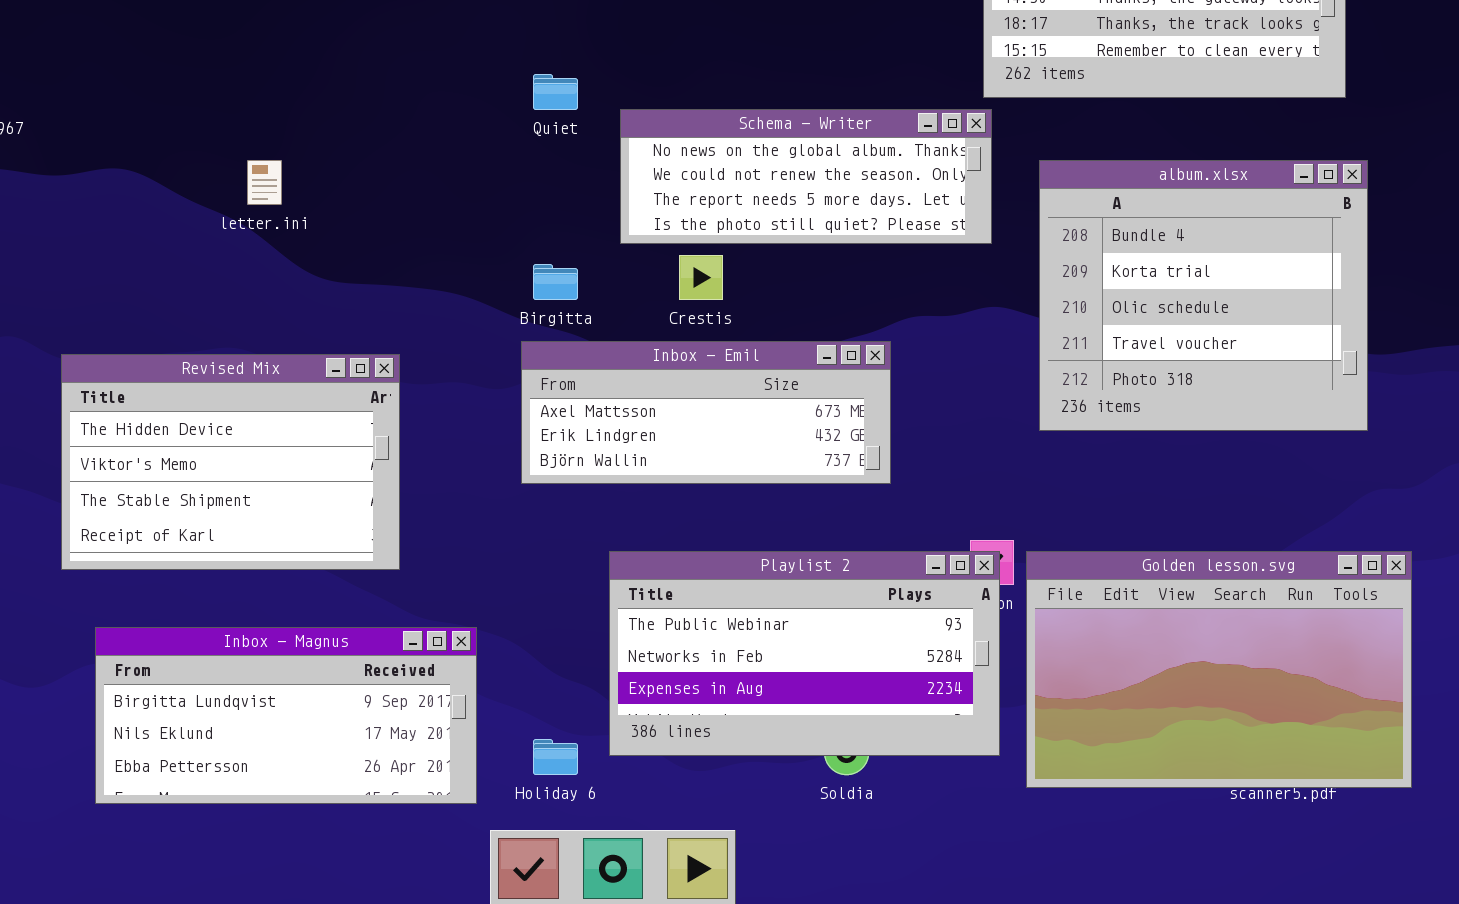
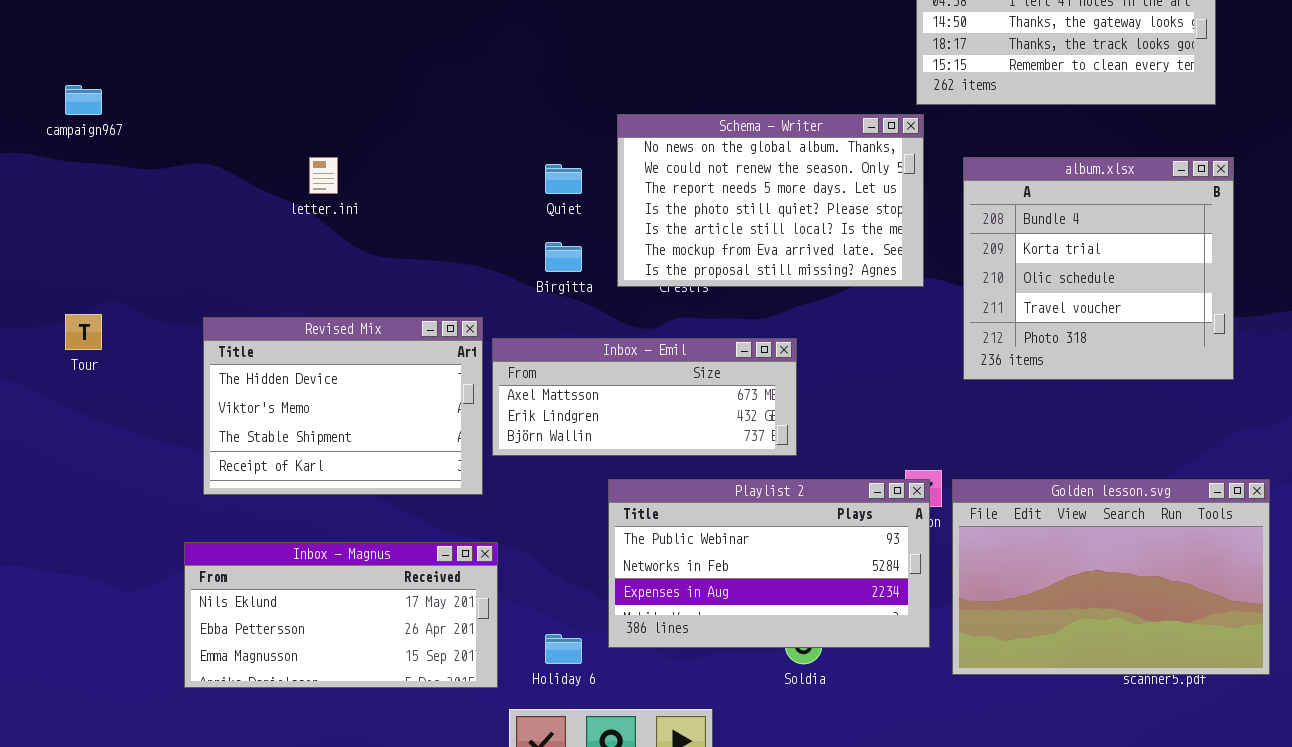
Quiet: [533,74,578,110] -> [545,164,582,194], moved
Schema - Writer: [620,109,992,244] -> [617,114,924,287], resized
Inbox - Emil: [521,341,891,484] -> [492,338,797,456], moved
Revised Mix: [61,354,400,570] -> [203,317,483,495], moved
Inbox - Magnus: [95,627,477,804] -> [184,542,498,688], scrolled down 1 row

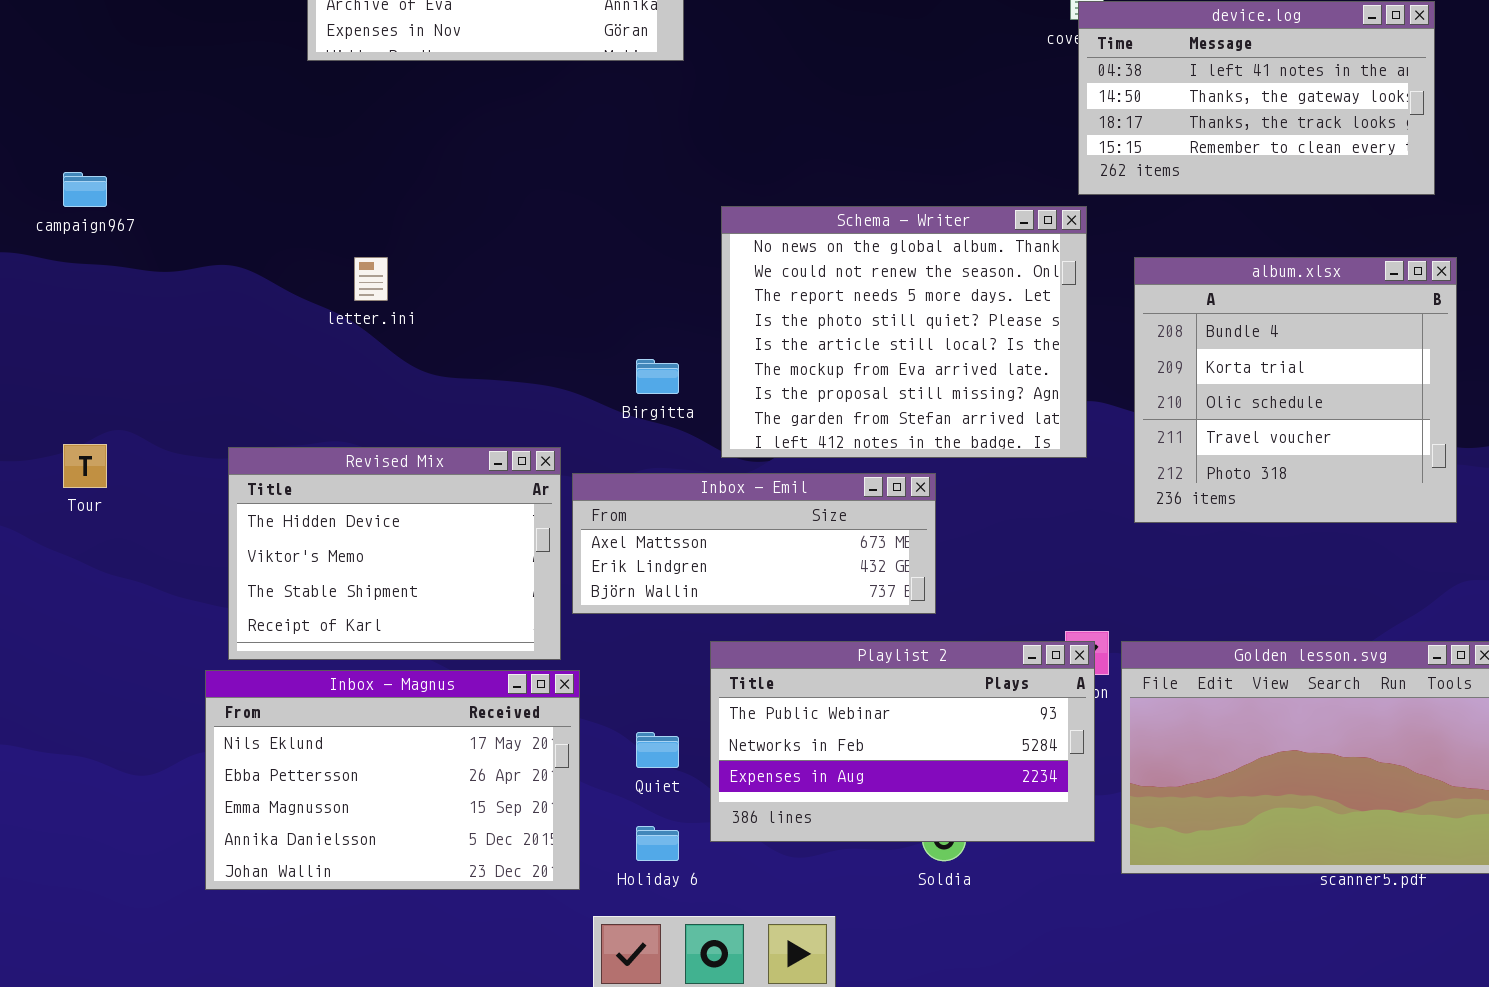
Schema - Writer: [617,114,924,287] -> [721,206,1087,458], resized
Quiet: [545,164,582,194] -> [636,732,679,768], moved
Inbox - Magnus: [184,542,498,688] -> [205,670,580,890], resized

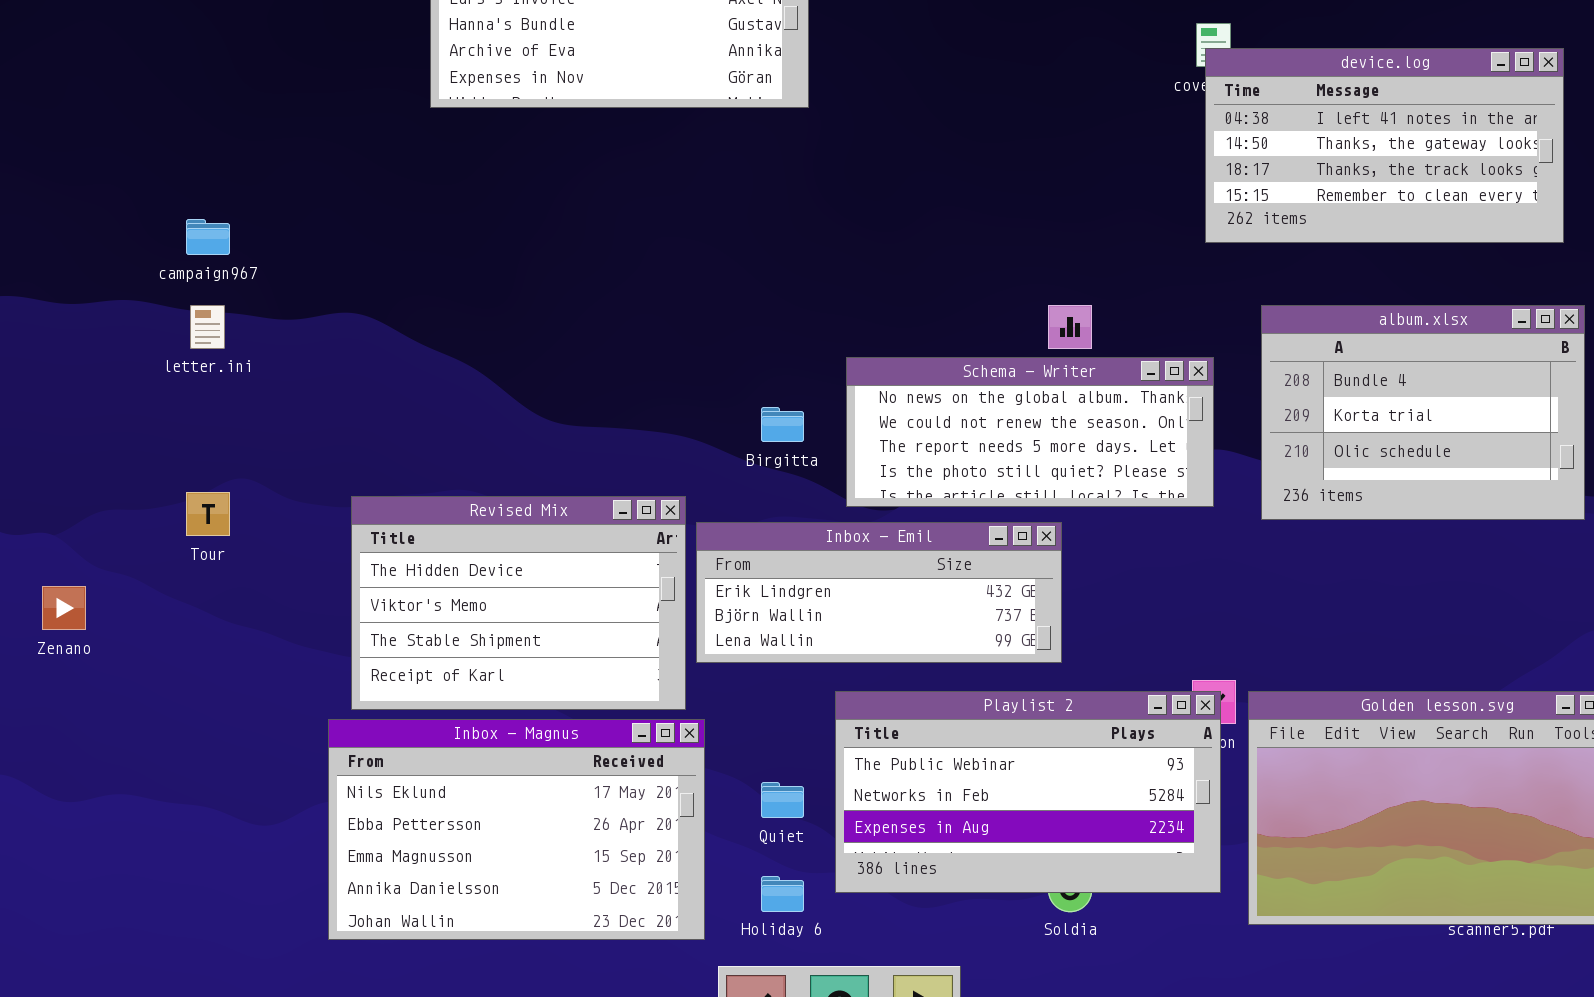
Schema - Writer: [721,206,1087,458] -> [846,357,1214,507], resized
letter.ini: [354,257,388,301] -> [190,305,225,349], moved
album.xlsx: [1134,257,1457,523] -> [1261,305,1585,520], resized
Inbox - Emil: [572,473,936,614] -> [696,522,1062,663], scrolled down 1 row

